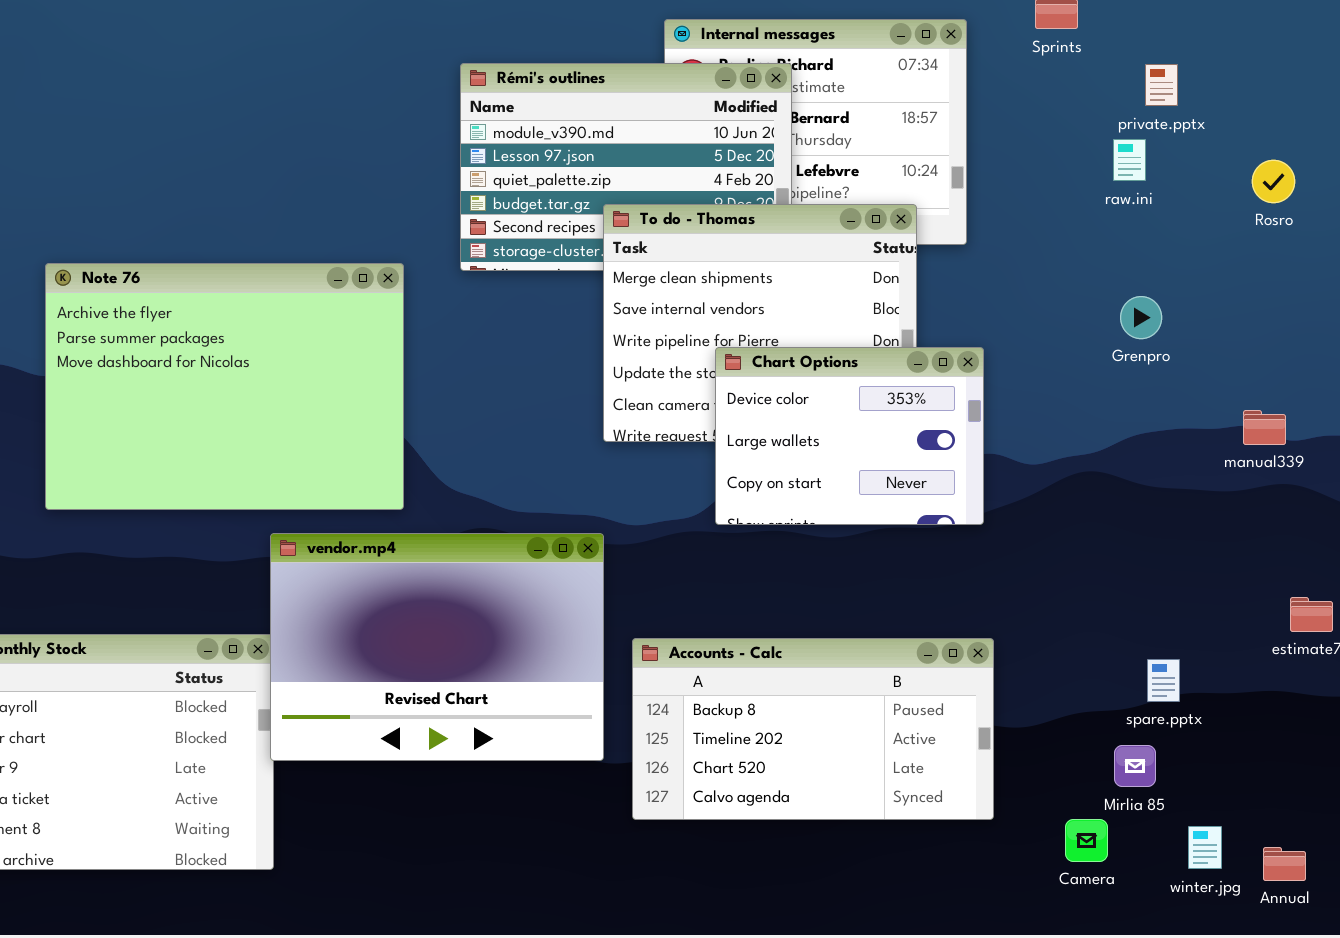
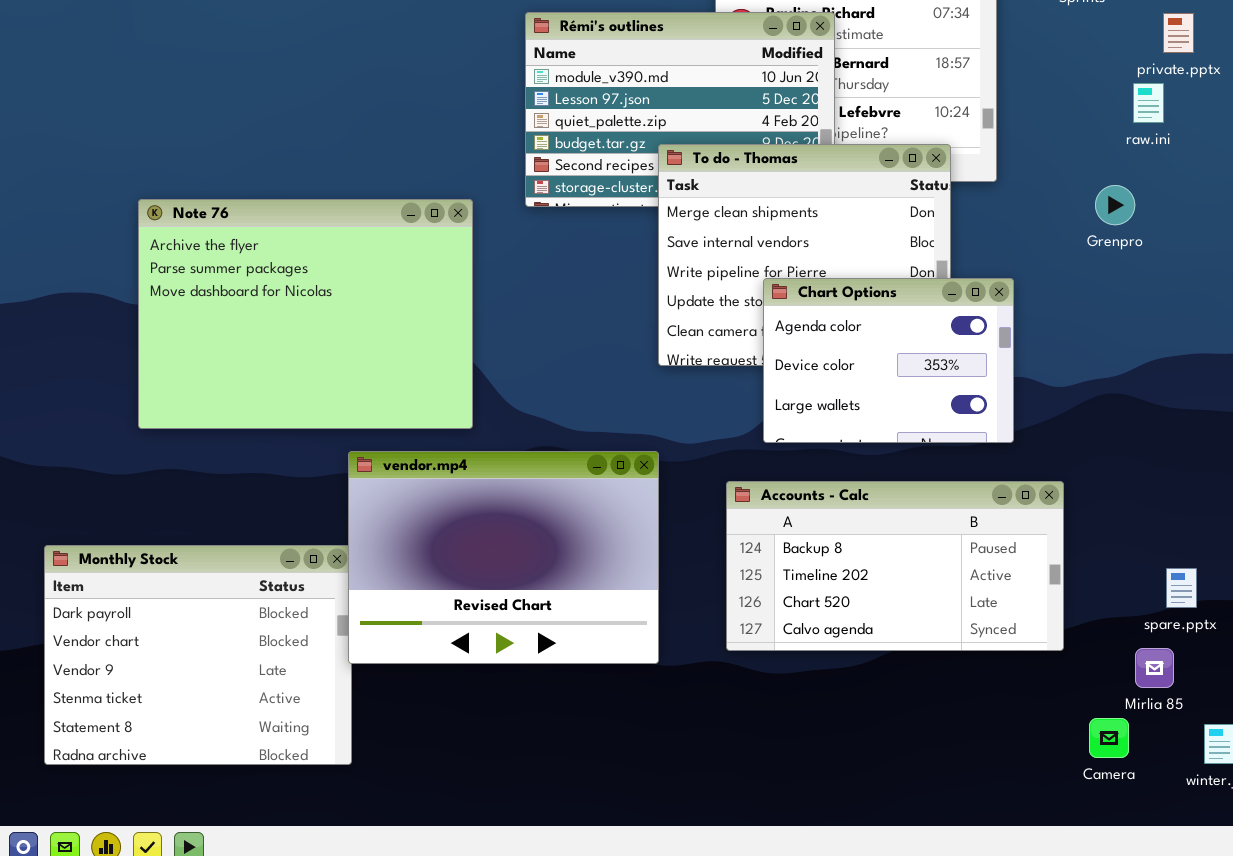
Grenpro: [1120,296,1162,339] -> [1095,185,1135,225], moved
Chart Options: [715,347,984,525] -> [763,278,1014,443], scrolled up 1 row
Accounts - Calc: [632,638,994,820] -> [726,481,1064,651], moved

